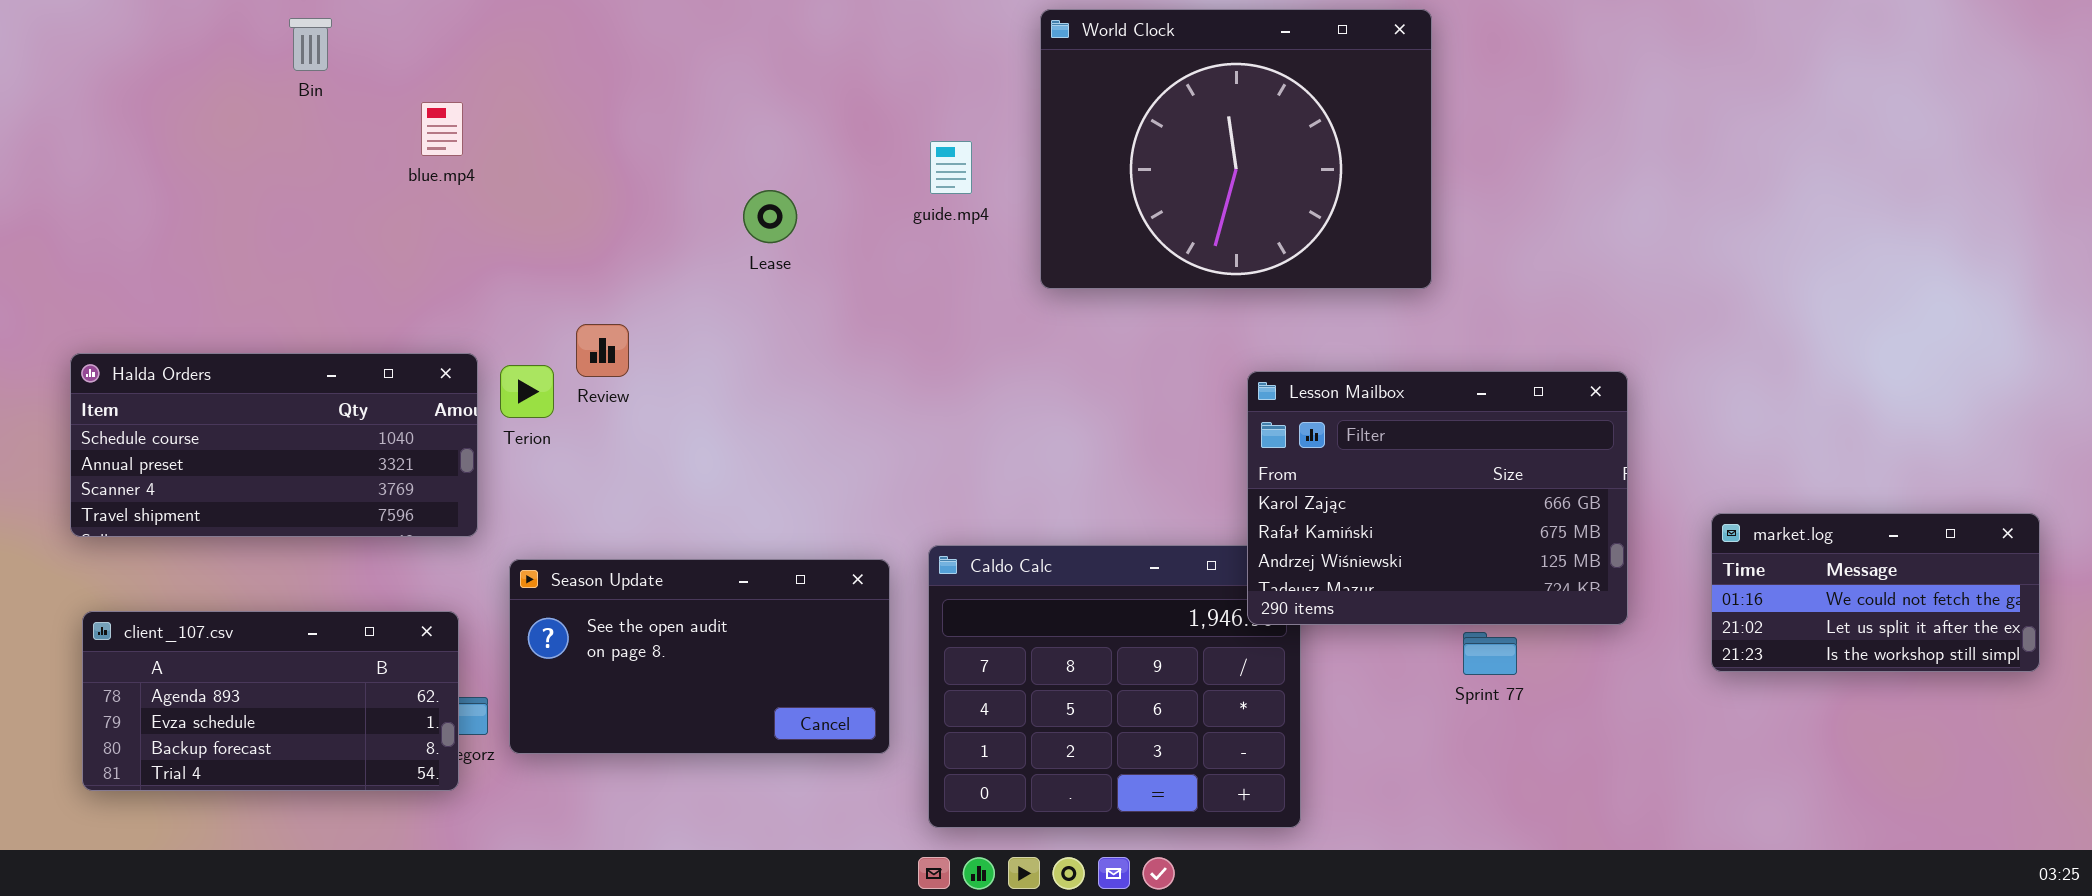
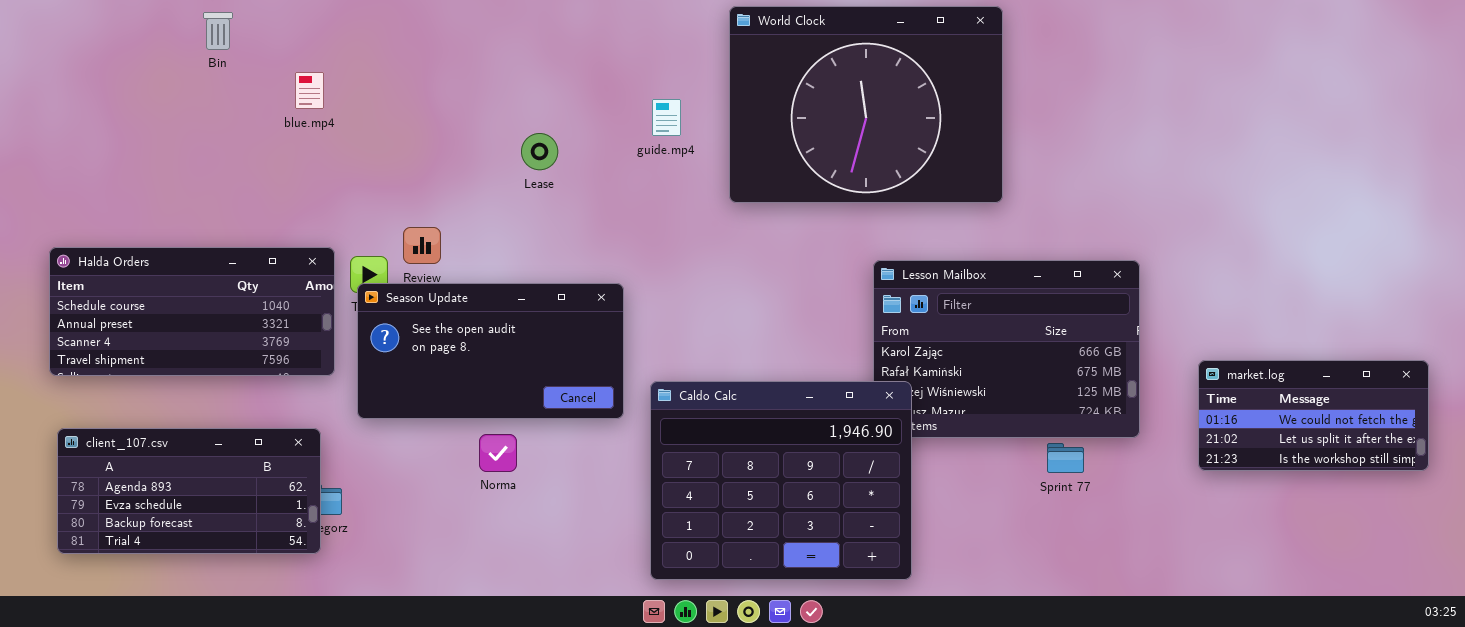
Caldo Calc: [928,545,1301,828] -> [650,381,912,580], raised
Season Update: [509,559,890,754] -> [357,283,624,419], moved
Sprint 77: [1463,632,1517,675] -> [1047,443,1084,473], moved

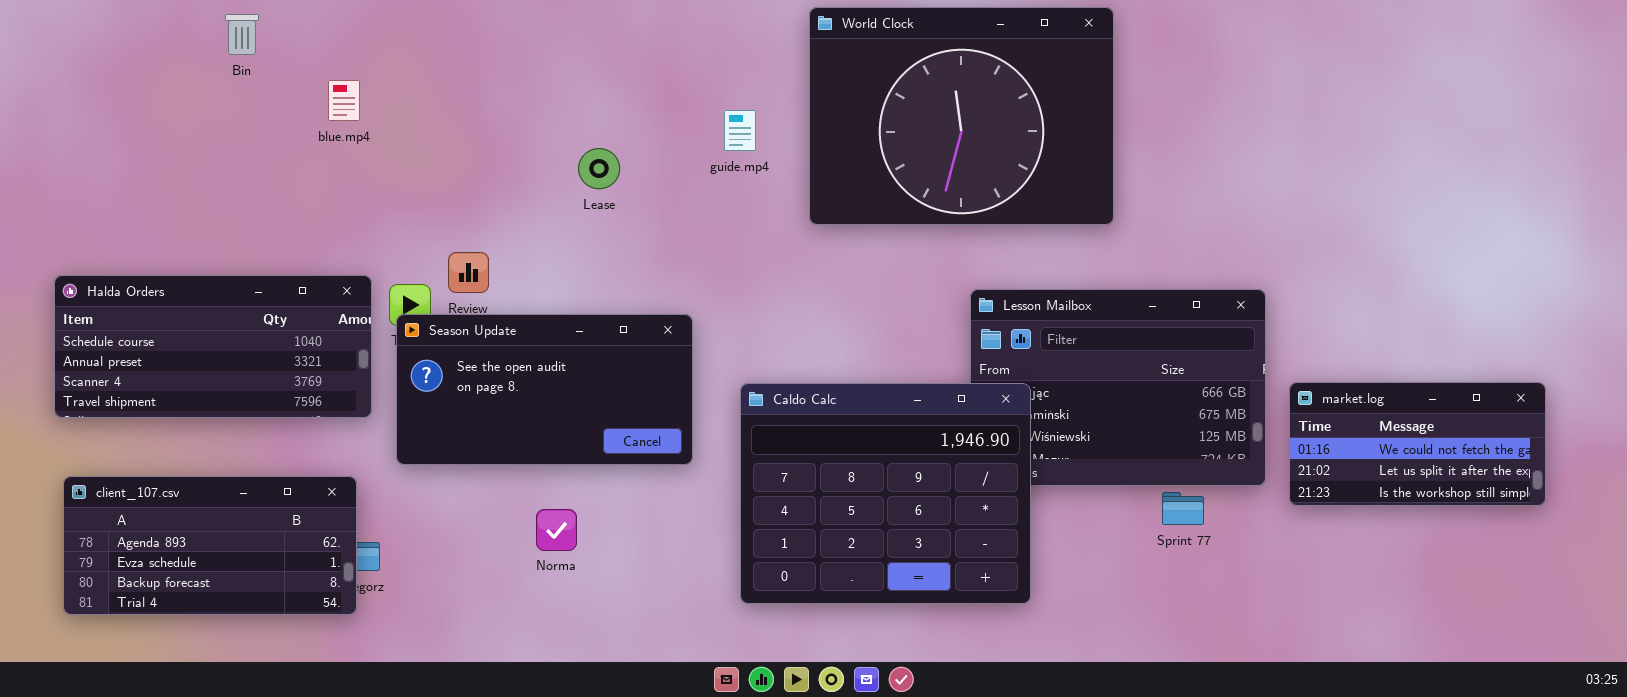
market.log: [1198,360,1429,471] -> [1289,382,1546,506], moved
Caldo Calc: [650,381,912,580] -> [740,383,1031,604], moved
Norma: [479,434,517,472] -> [536,509,577,551], moved

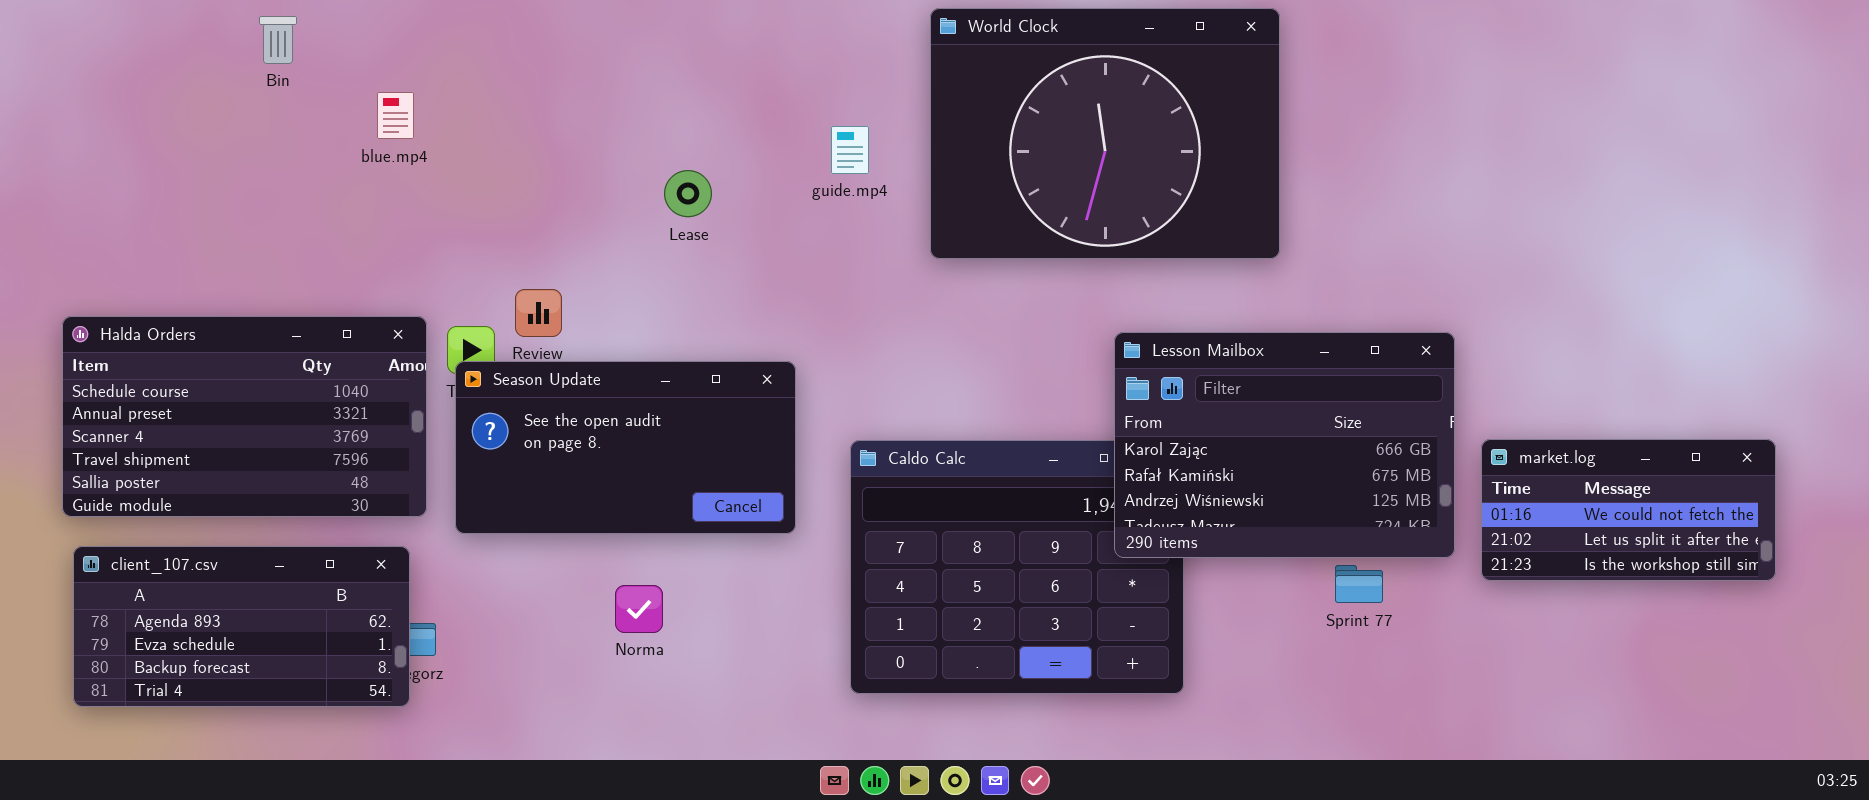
Halda Orders: [54,275,372,418] -> [62,316,427,517], resized
Lesson Mailbox: [970,289,1266,486] -> [1114,332,1455,558], raised

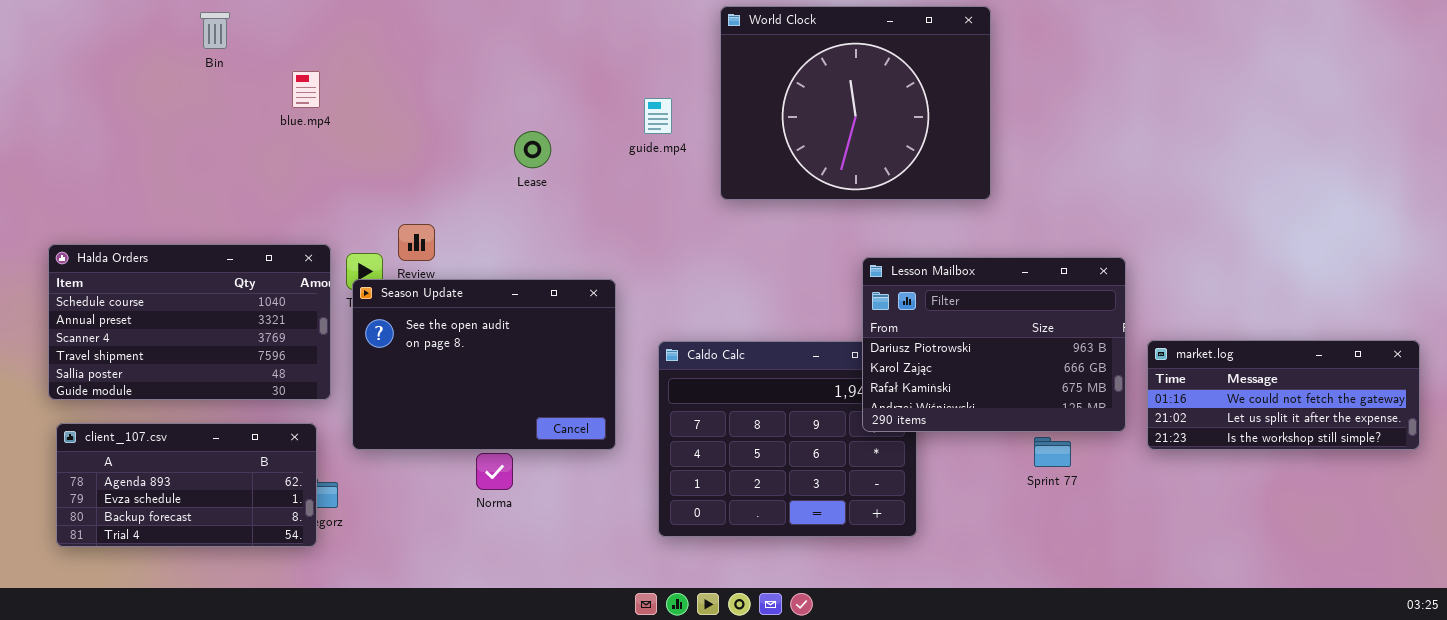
Lesson Mailbox: [1114,332,1455,558] -> [862,257,1126,432], scrolled up 1 row
Season Update: [455,361,796,534] -> [352,279,616,450], resized
market.log: [1481,439,1776,581] -> [1147,340,1420,450], resized

